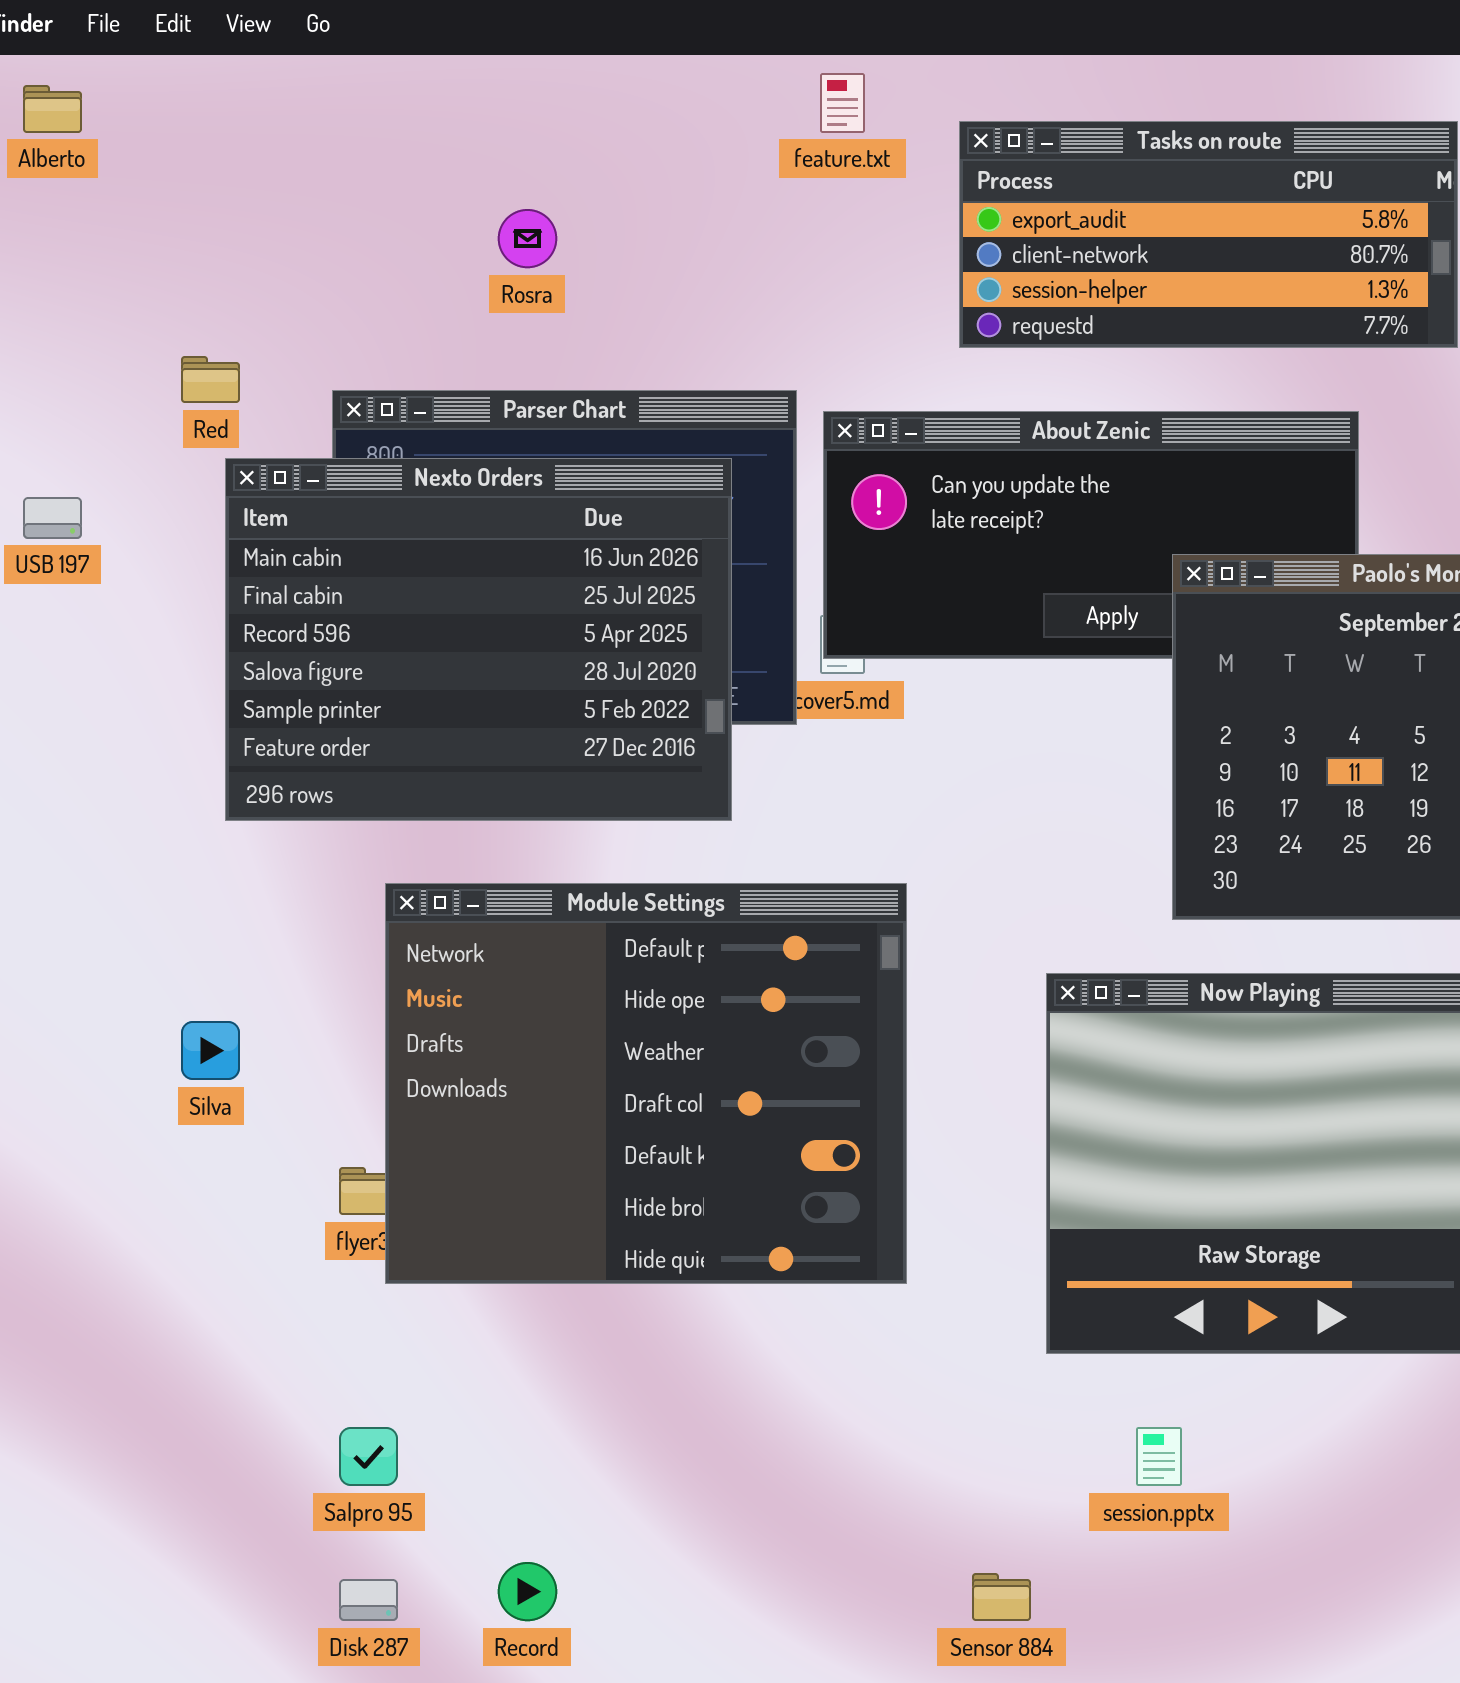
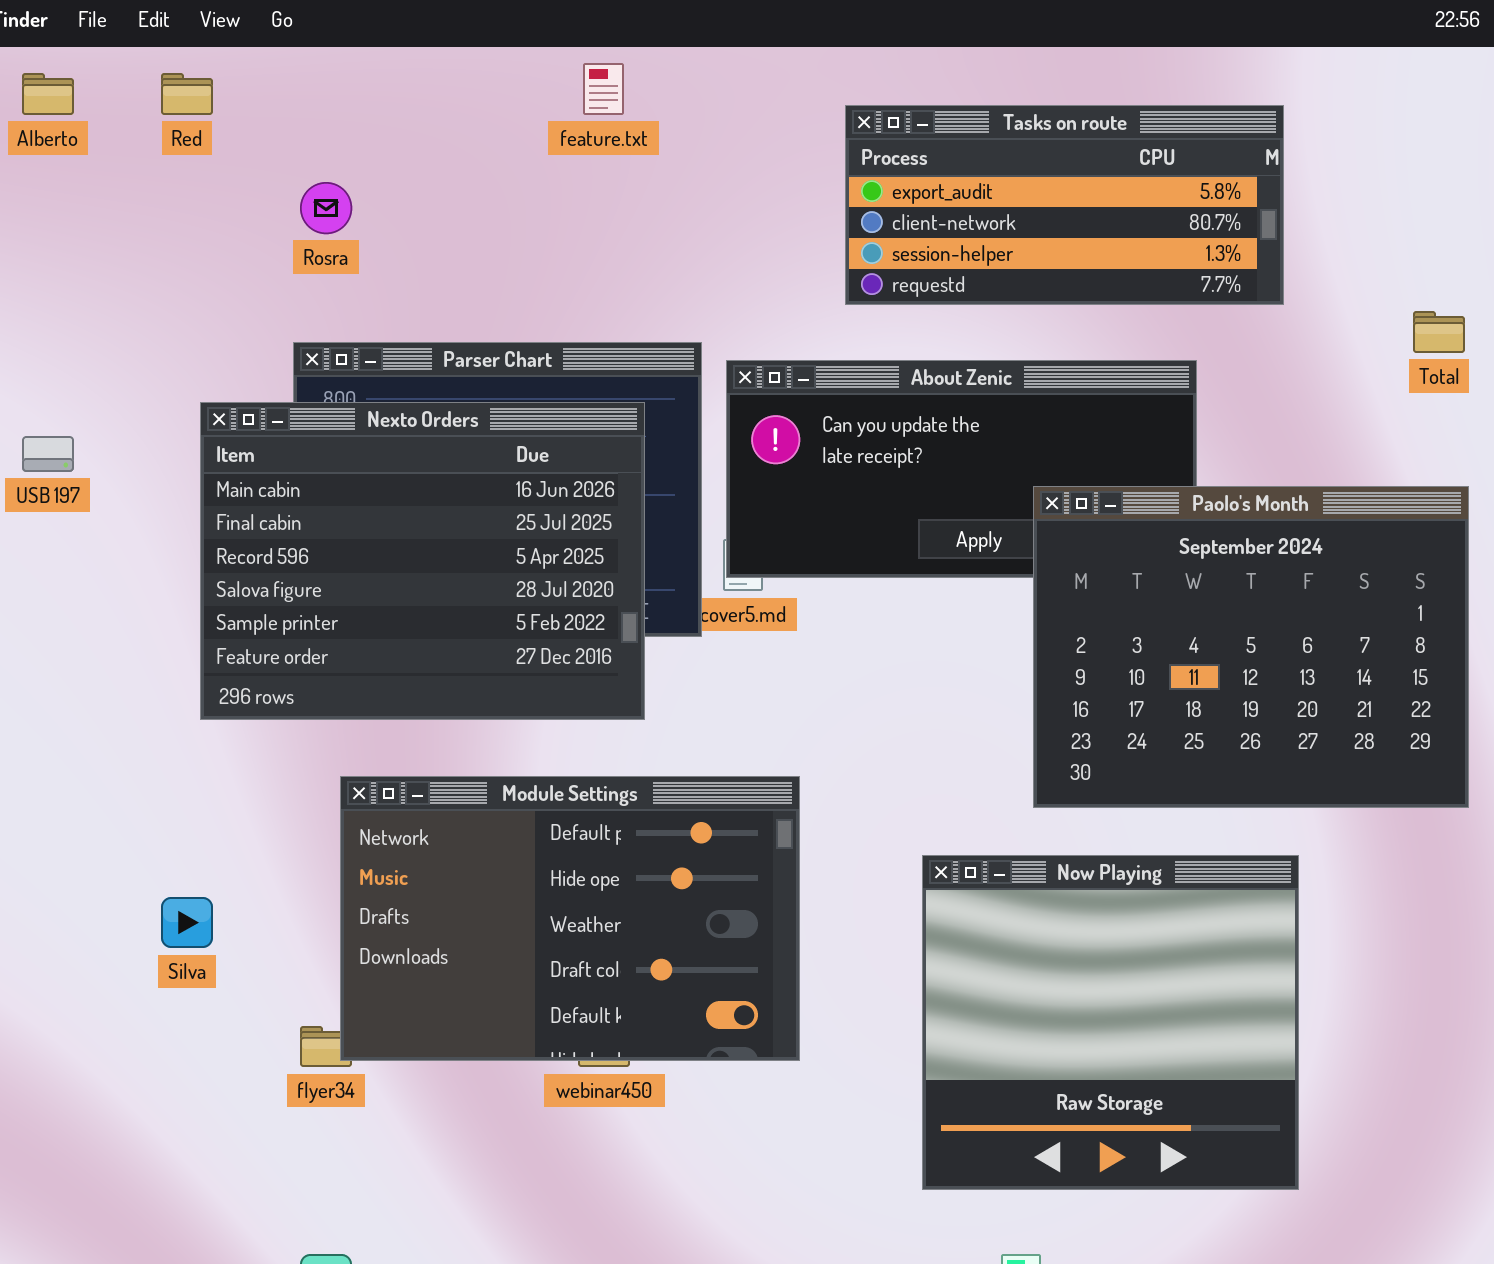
feature.txt: [820,73,865,133] -> [583,63,624,115], moved
Rosra: [498,209,557,268] -> [300,182,352,234], moved
Red: [181,356,240,403] -> [161,73,213,115], moved
Module Settings: [385,883,907,1284] -> [340,776,800,1061], resized

